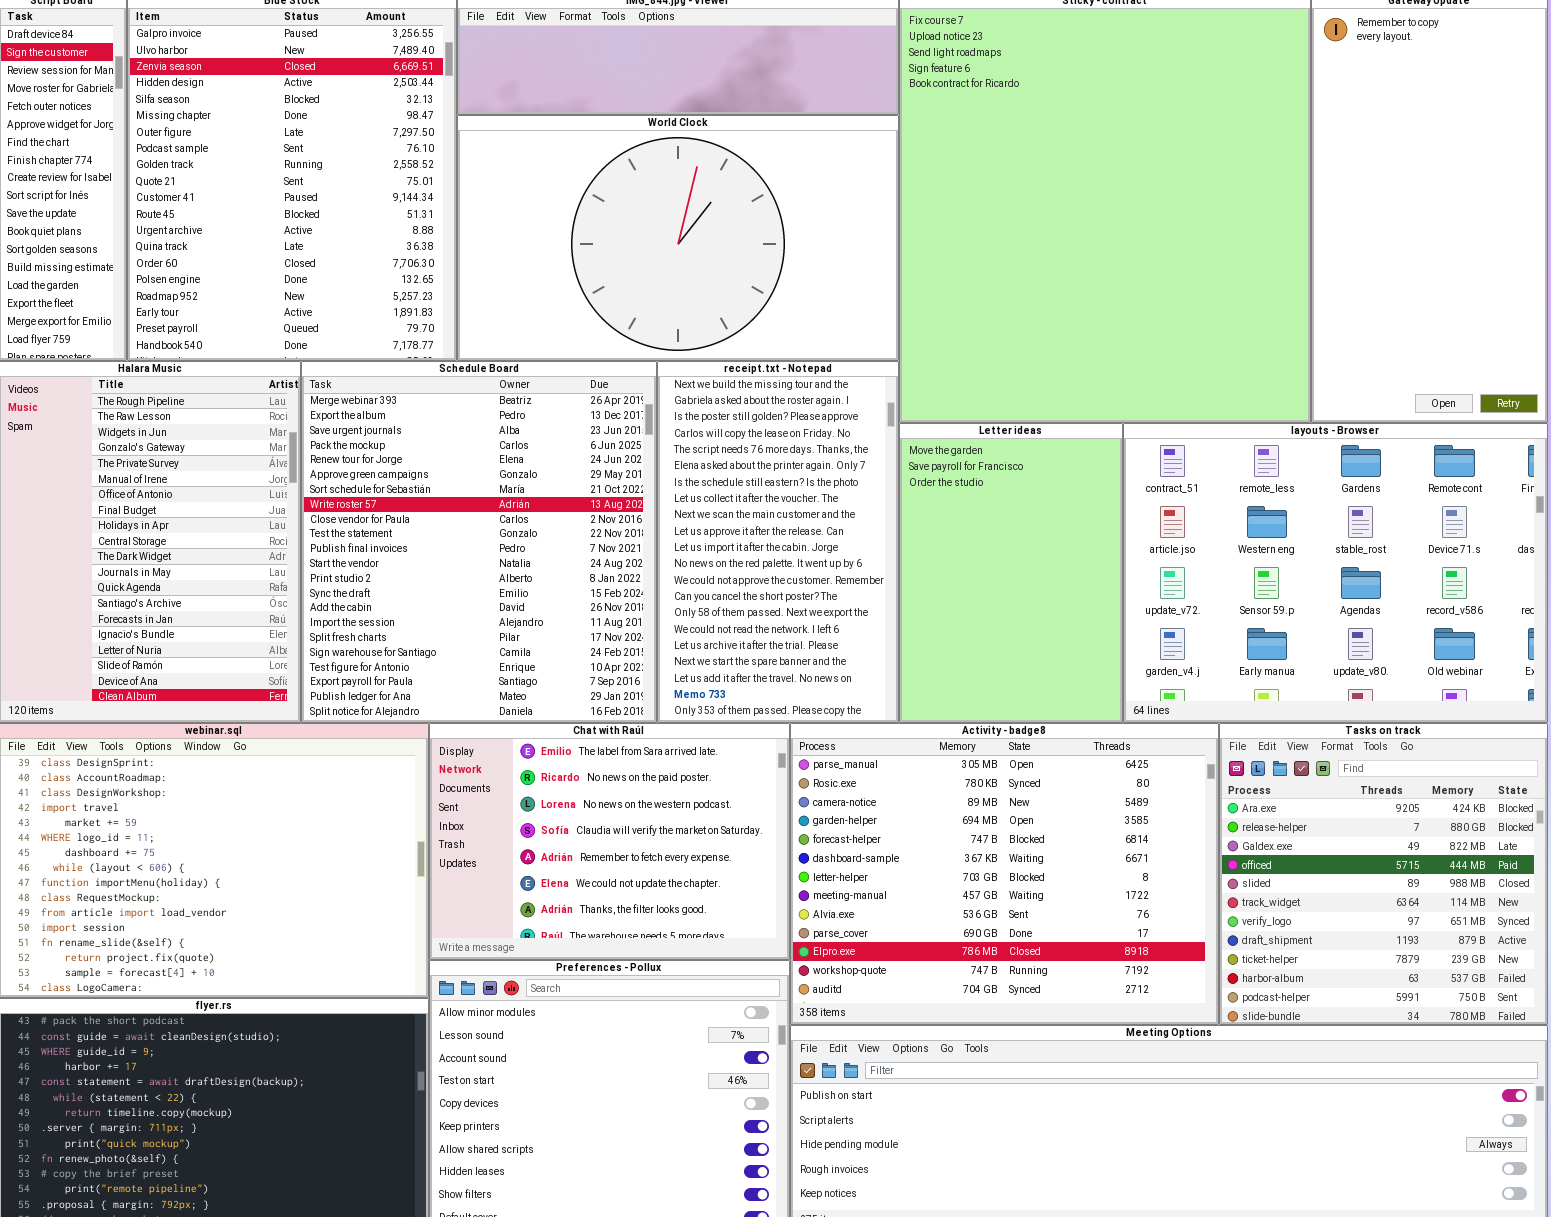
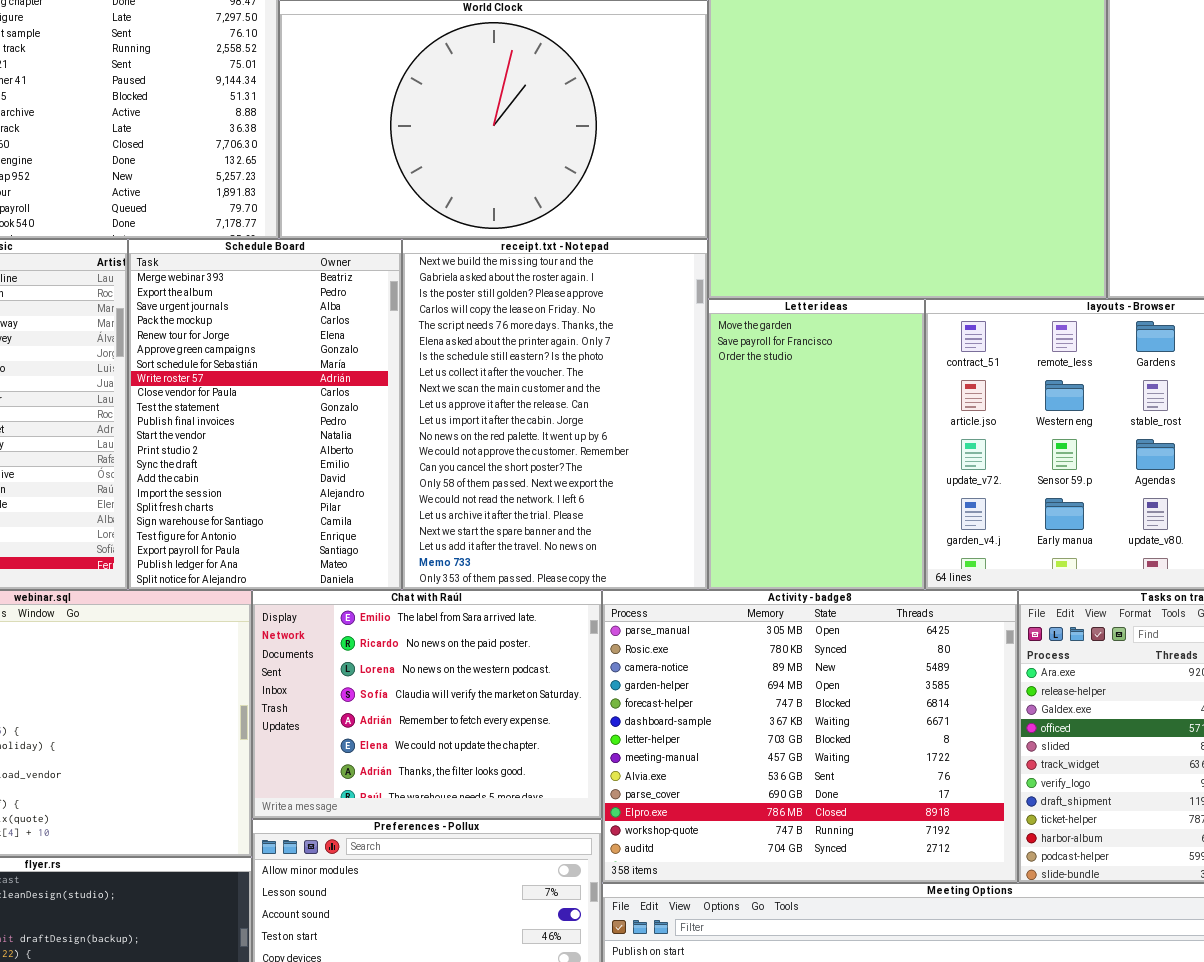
Schedule Board: [301,361,657,723] -> [128,239,402,590], resized
receipt.txt - Notepad: [657,361,899,723] -> [402,239,708,590], resized

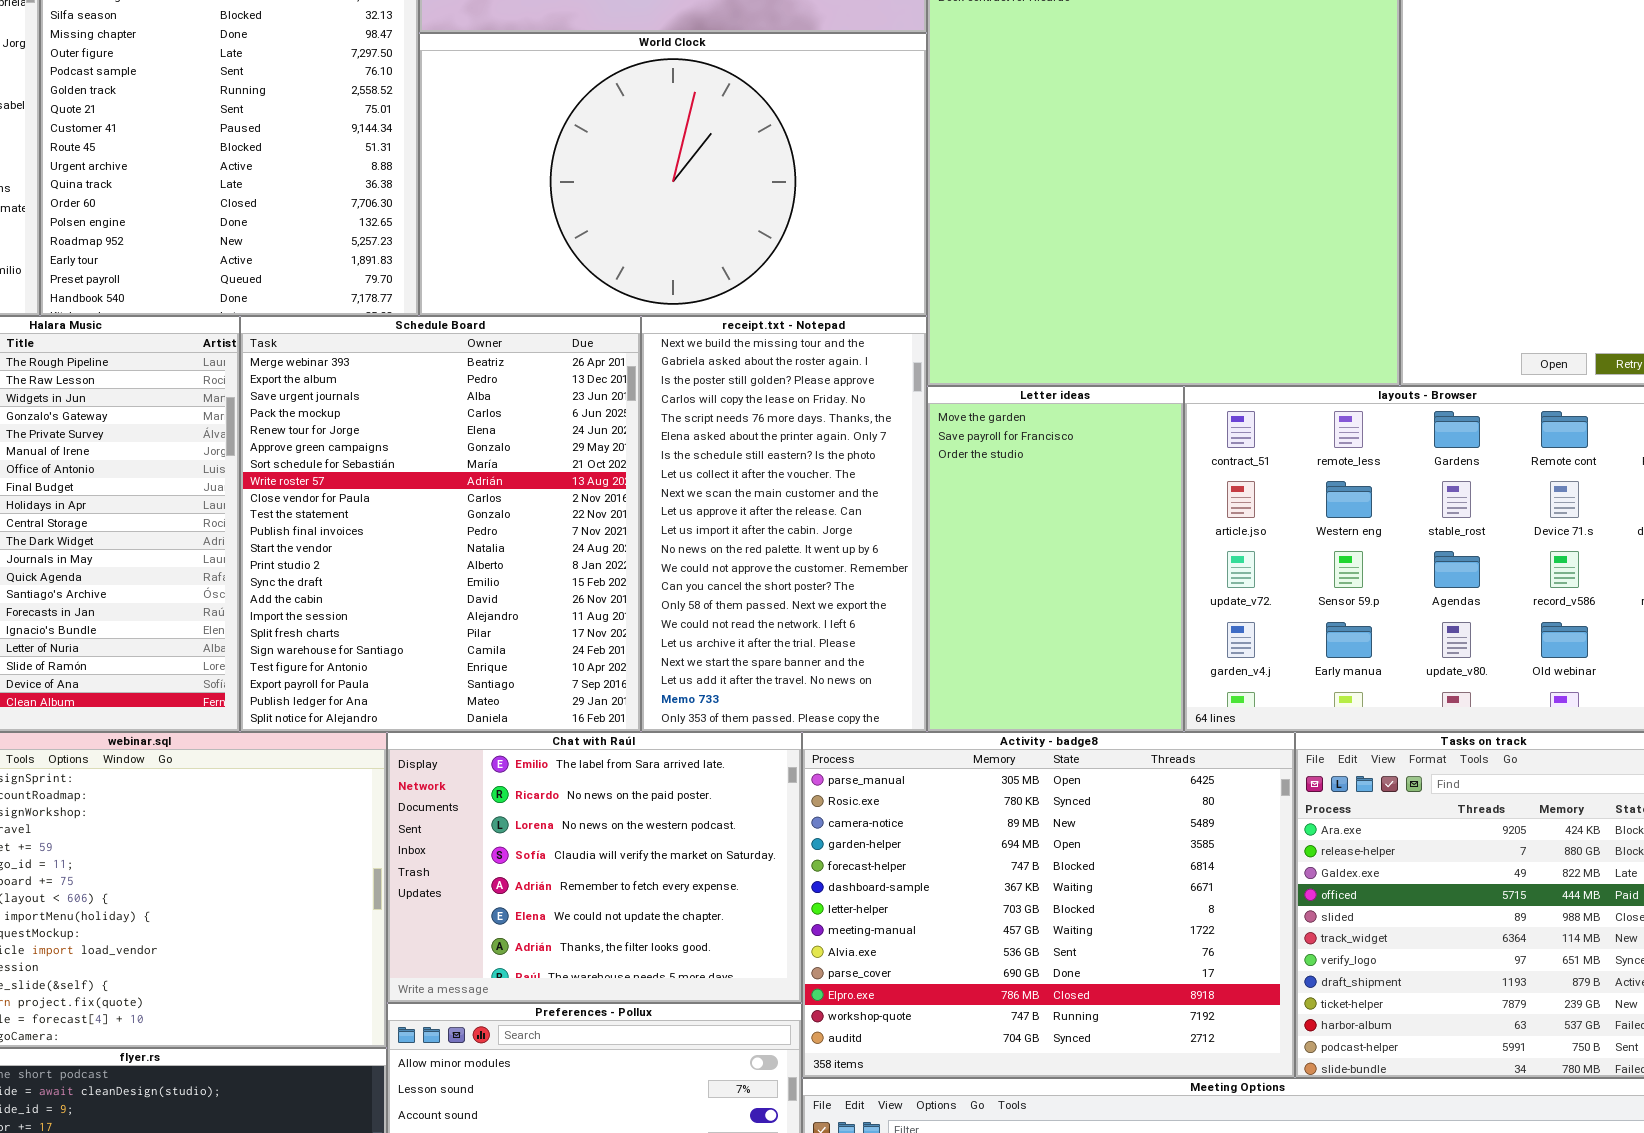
Schedule Board: [128,239,402,590] -> [240,316,641,732], resized
receipt.txt - Notepad: [402,239,708,590] -> [641,316,927,732], resized

